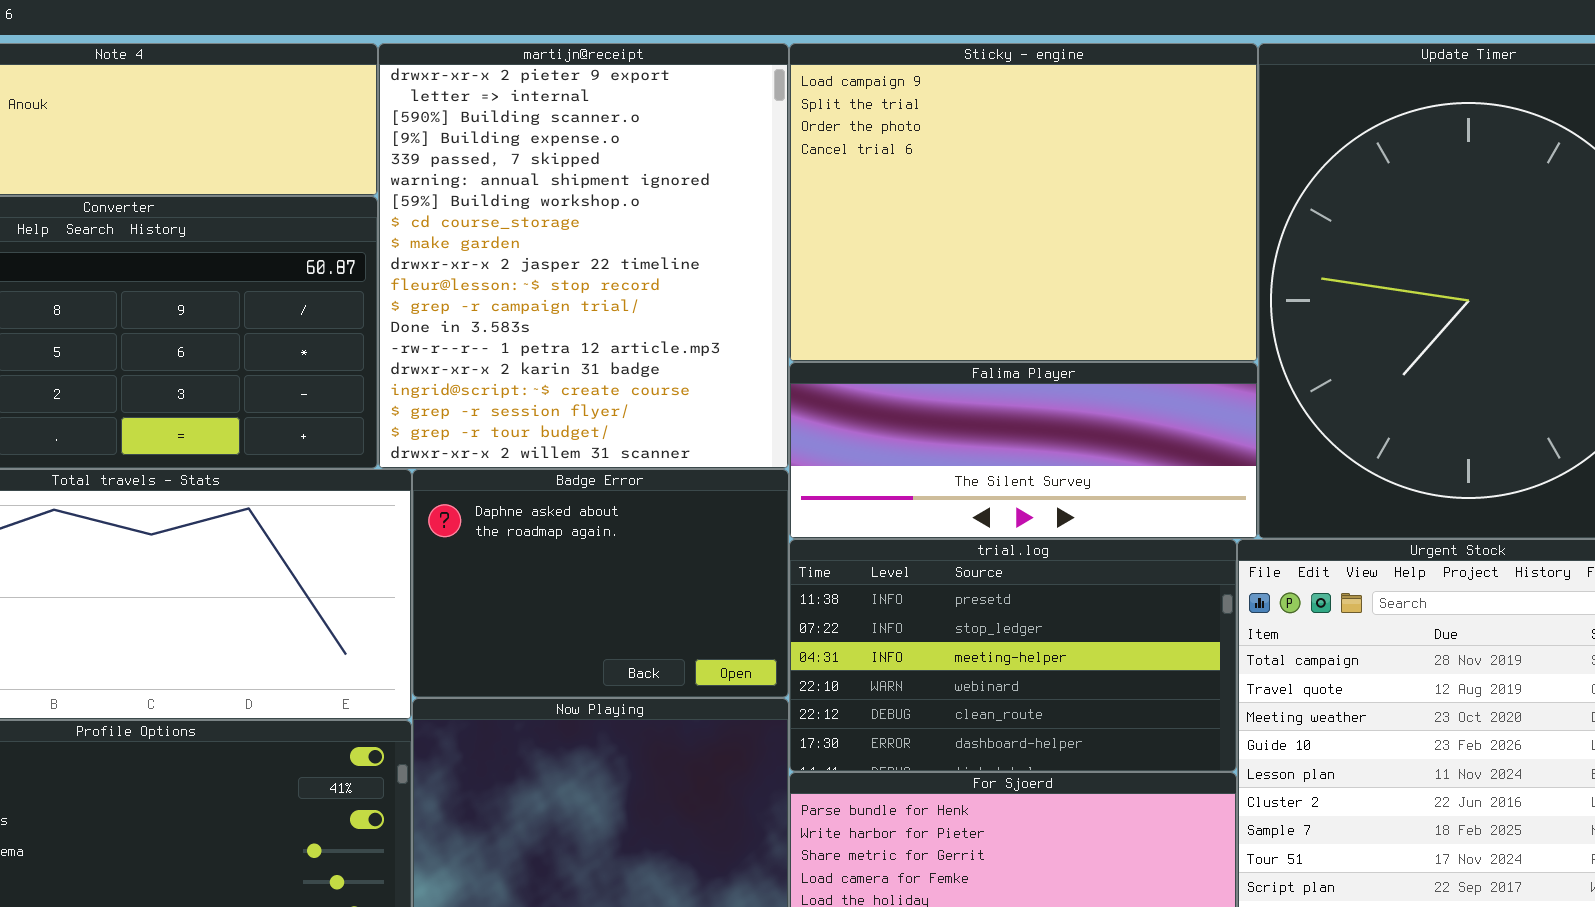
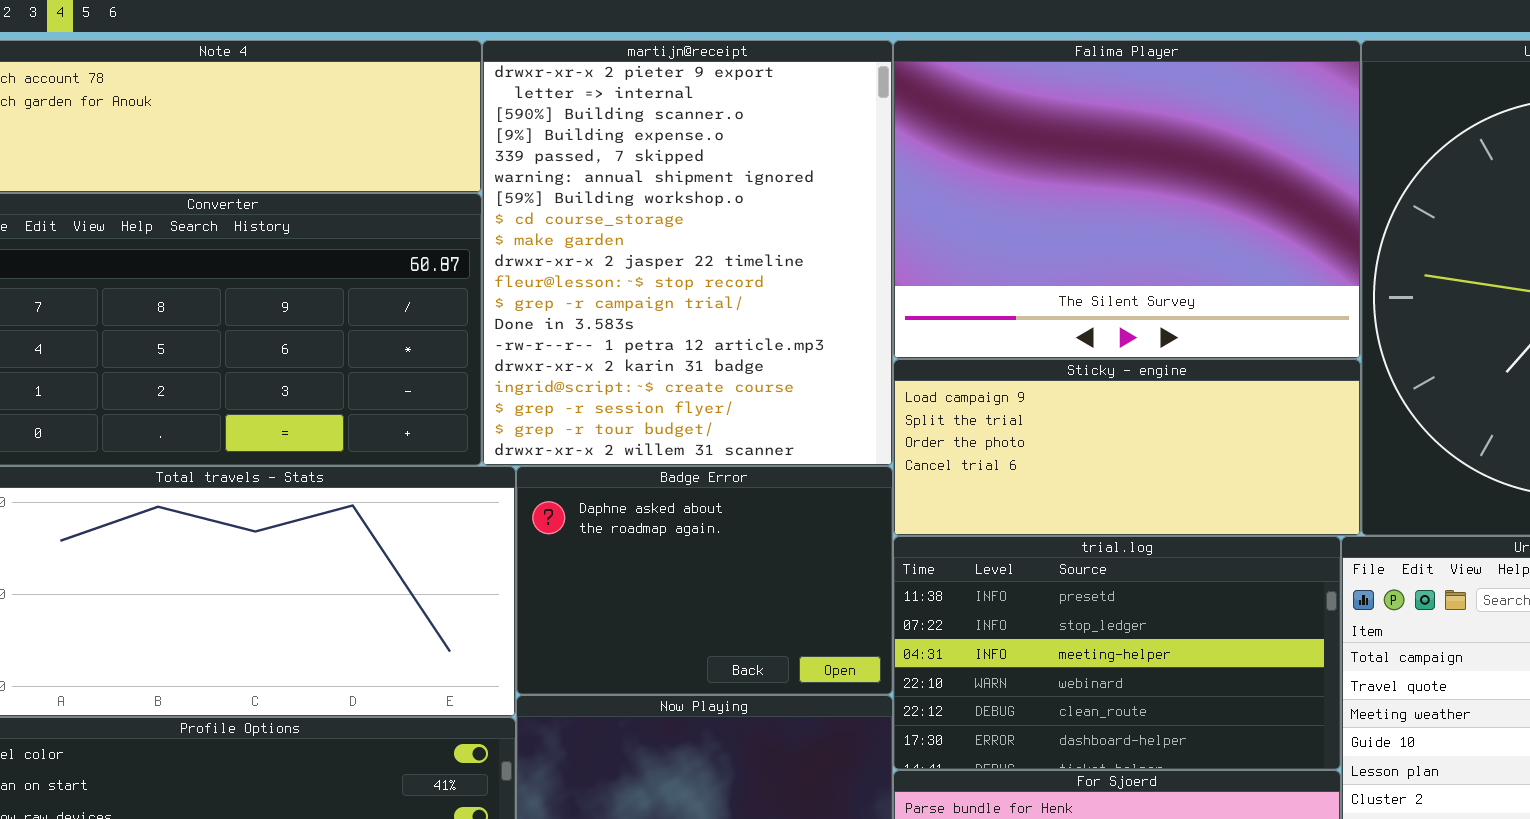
Sticky - engine: [789,43,1258,362] -> [893,359,1361,536], moved, resized
Falima Player: [789,362,1258,539] -> [893,40,1361,359], moved, resized

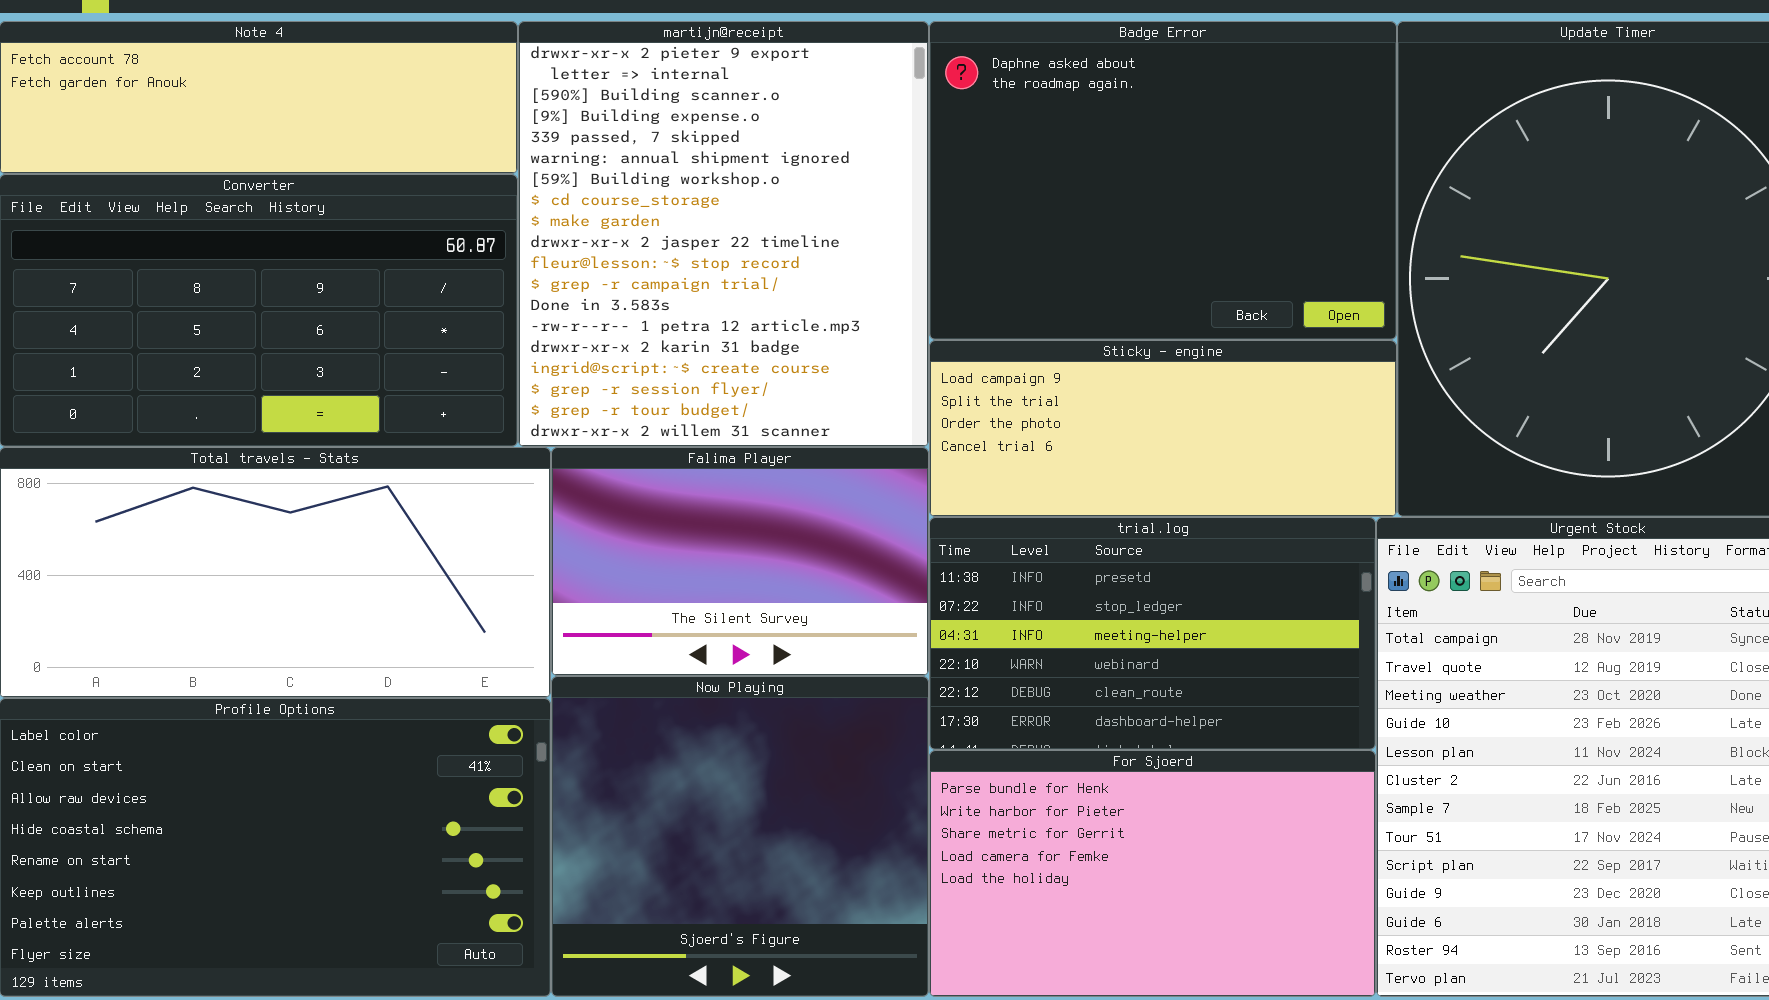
Falima Player: [893,40,1361,359] -> [551,447,929,676], moved, resized
Badge Error: [516,466,893,695] -> [929,21,1397,340], moved, resized

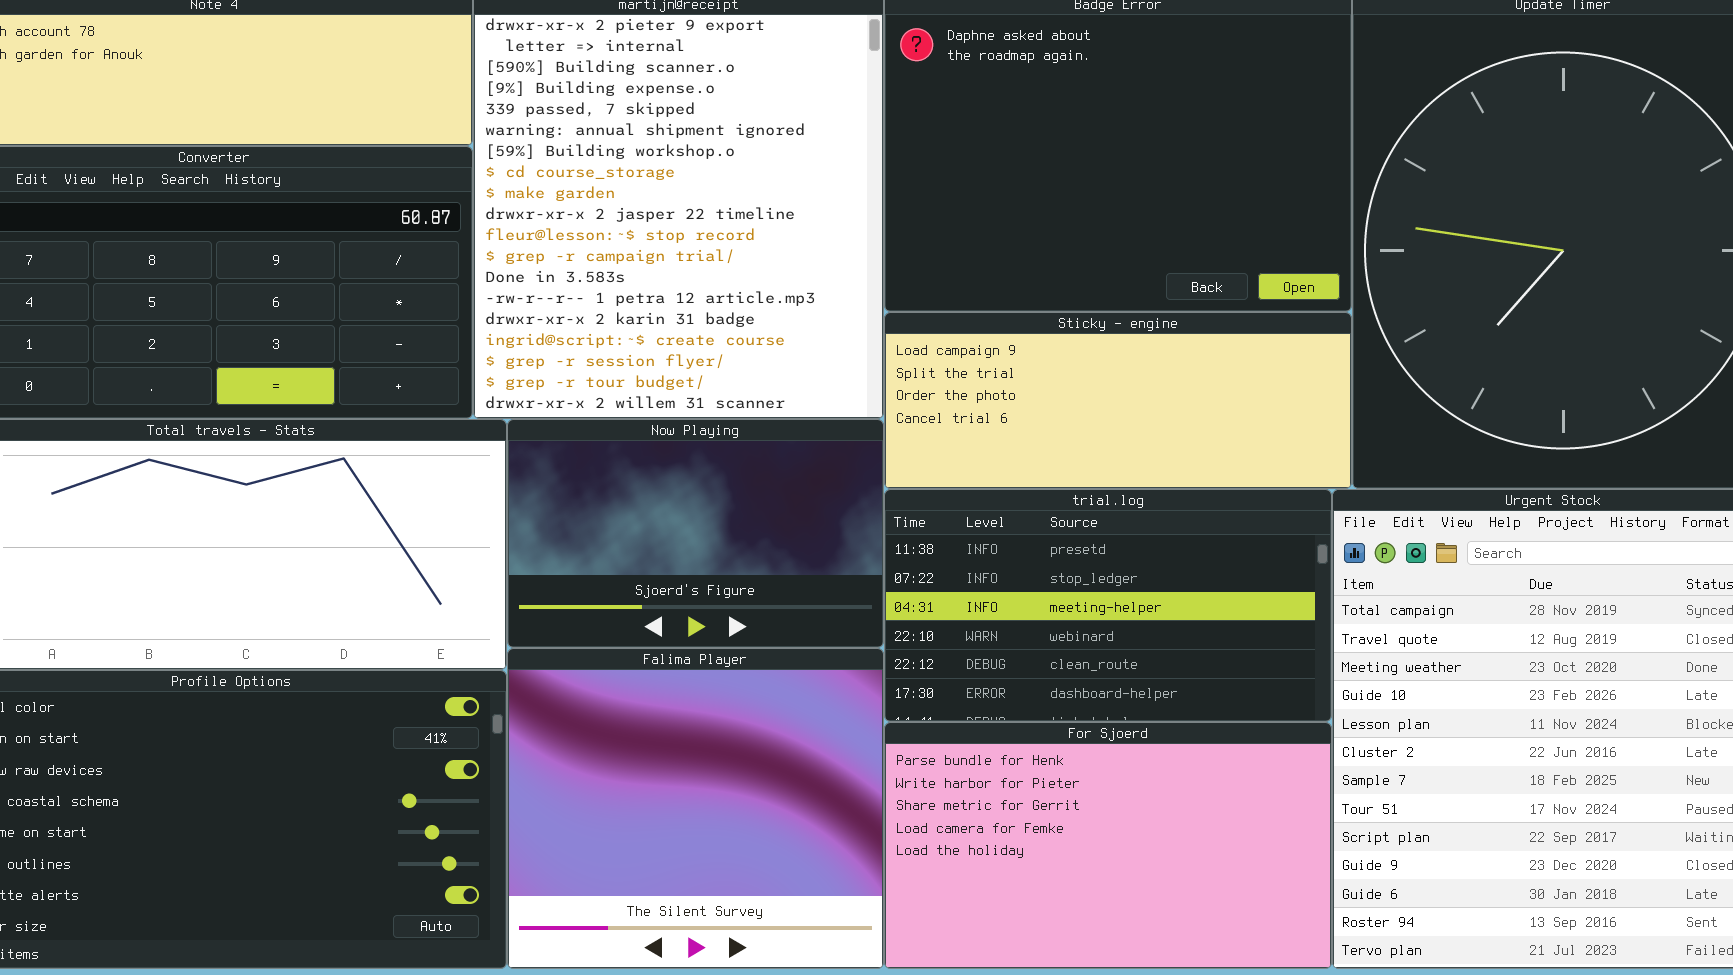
Falima Player: [551,447,929,676] -> [507,648,884,969], moved, resized
Now Playing: [551,676,929,997] -> [507,419,884,648], moved, resized

